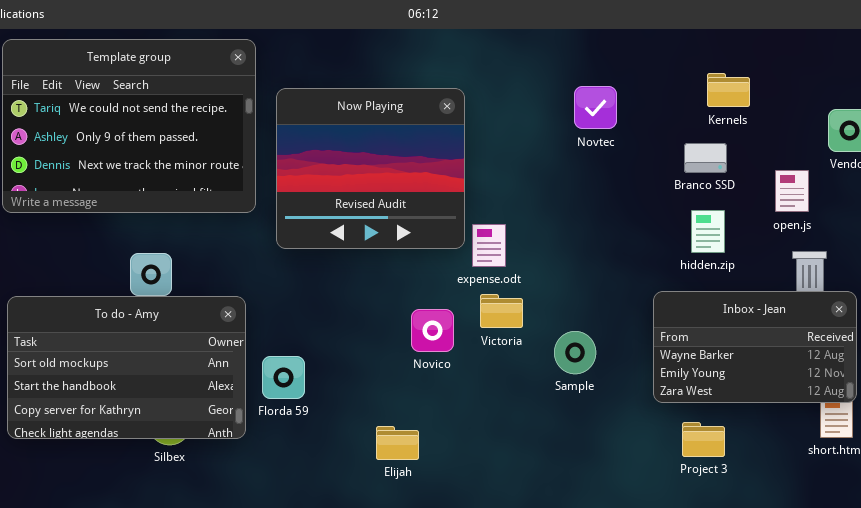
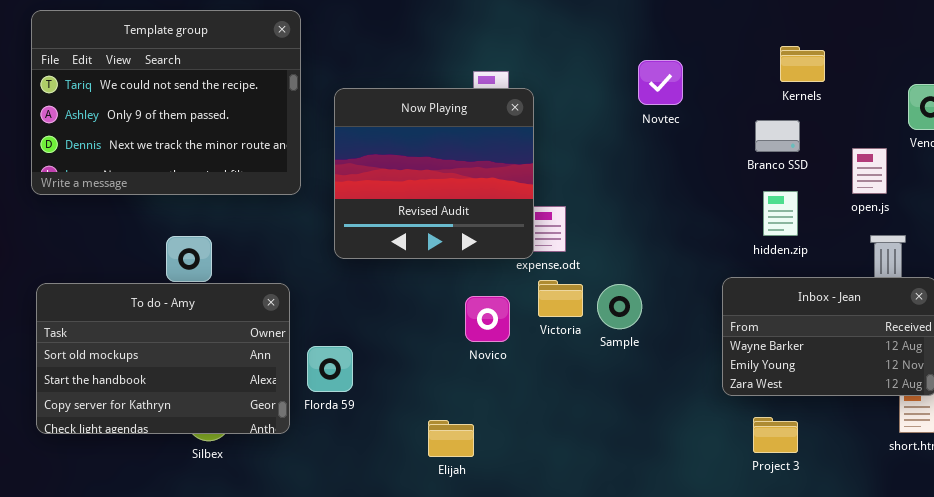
Now Playing: [276,88,465,249] -> [334,88,534,259], moved
Sample: [554,331,596,374] -> [597,284,642,329], moved

